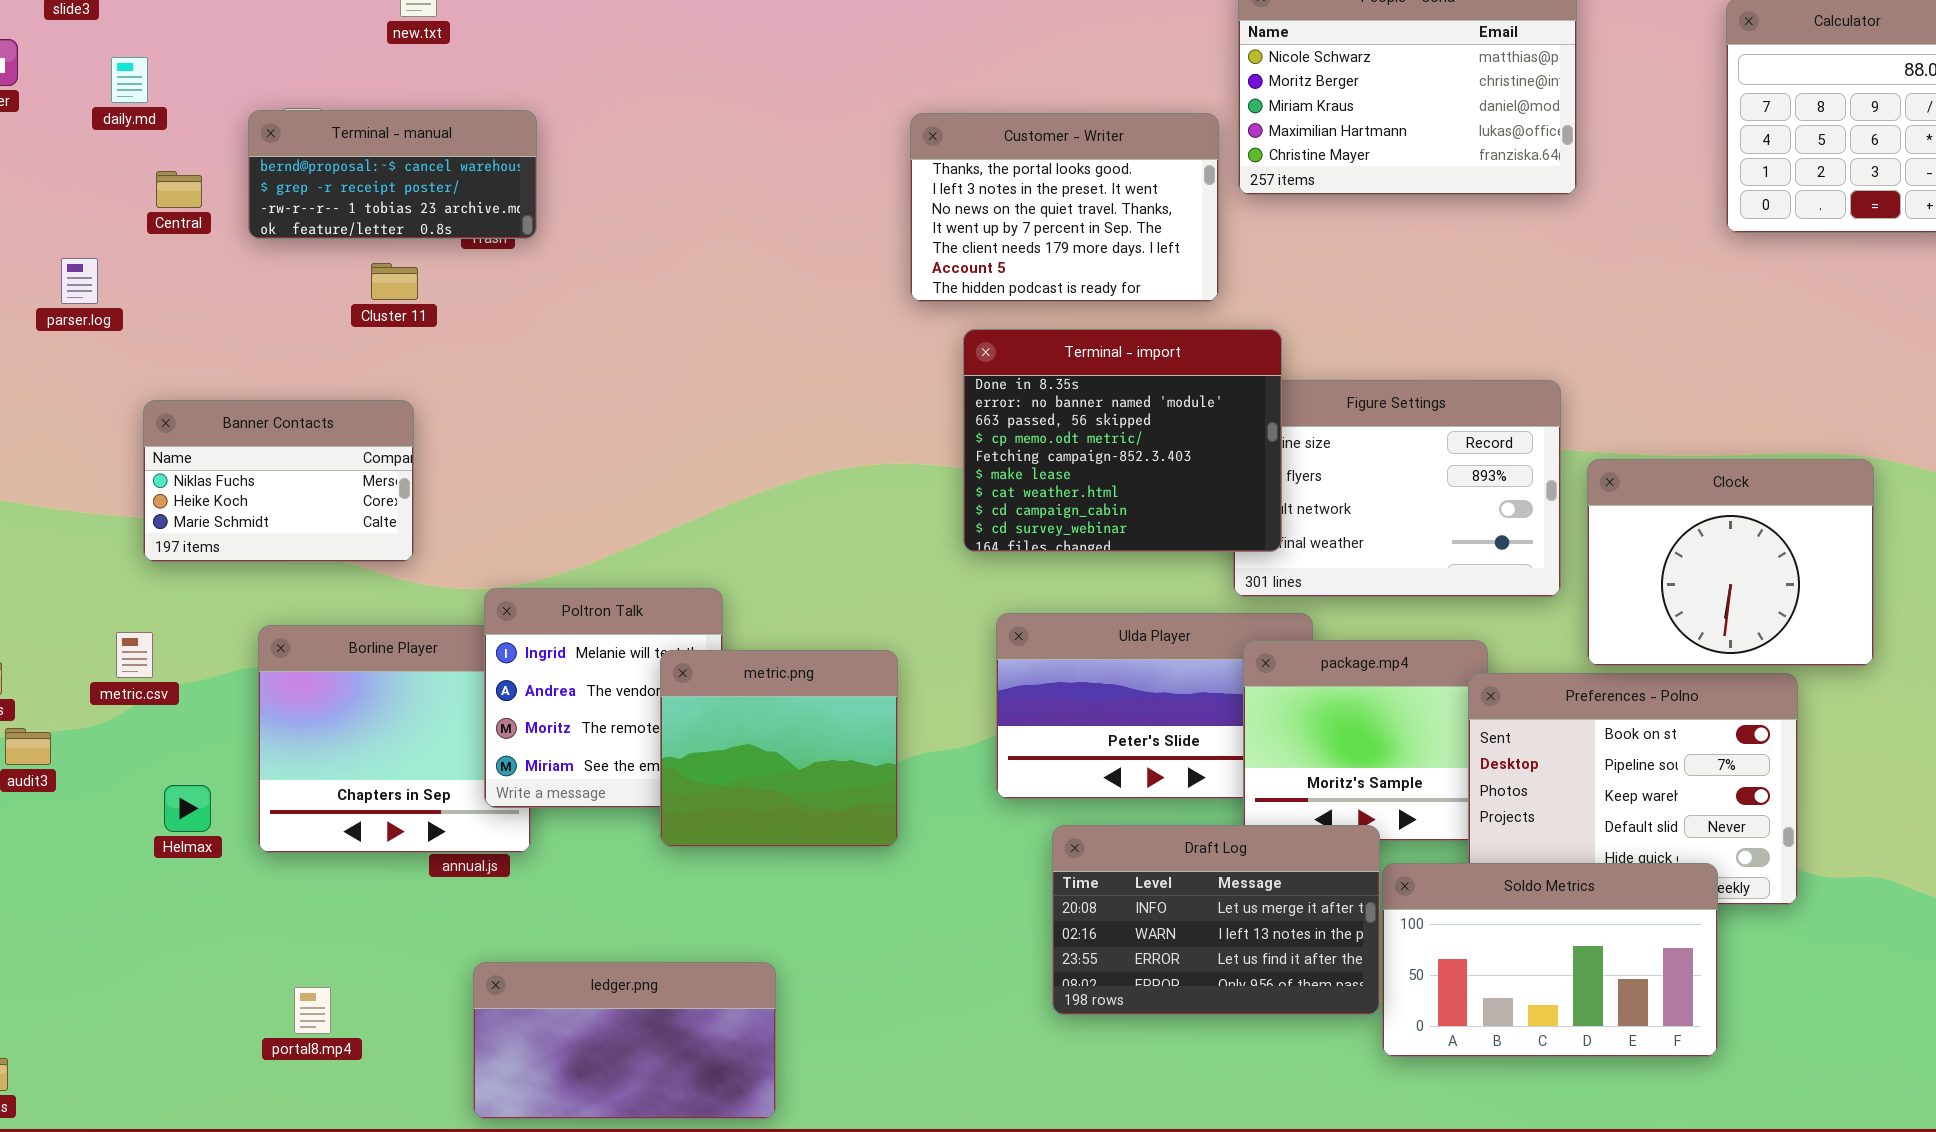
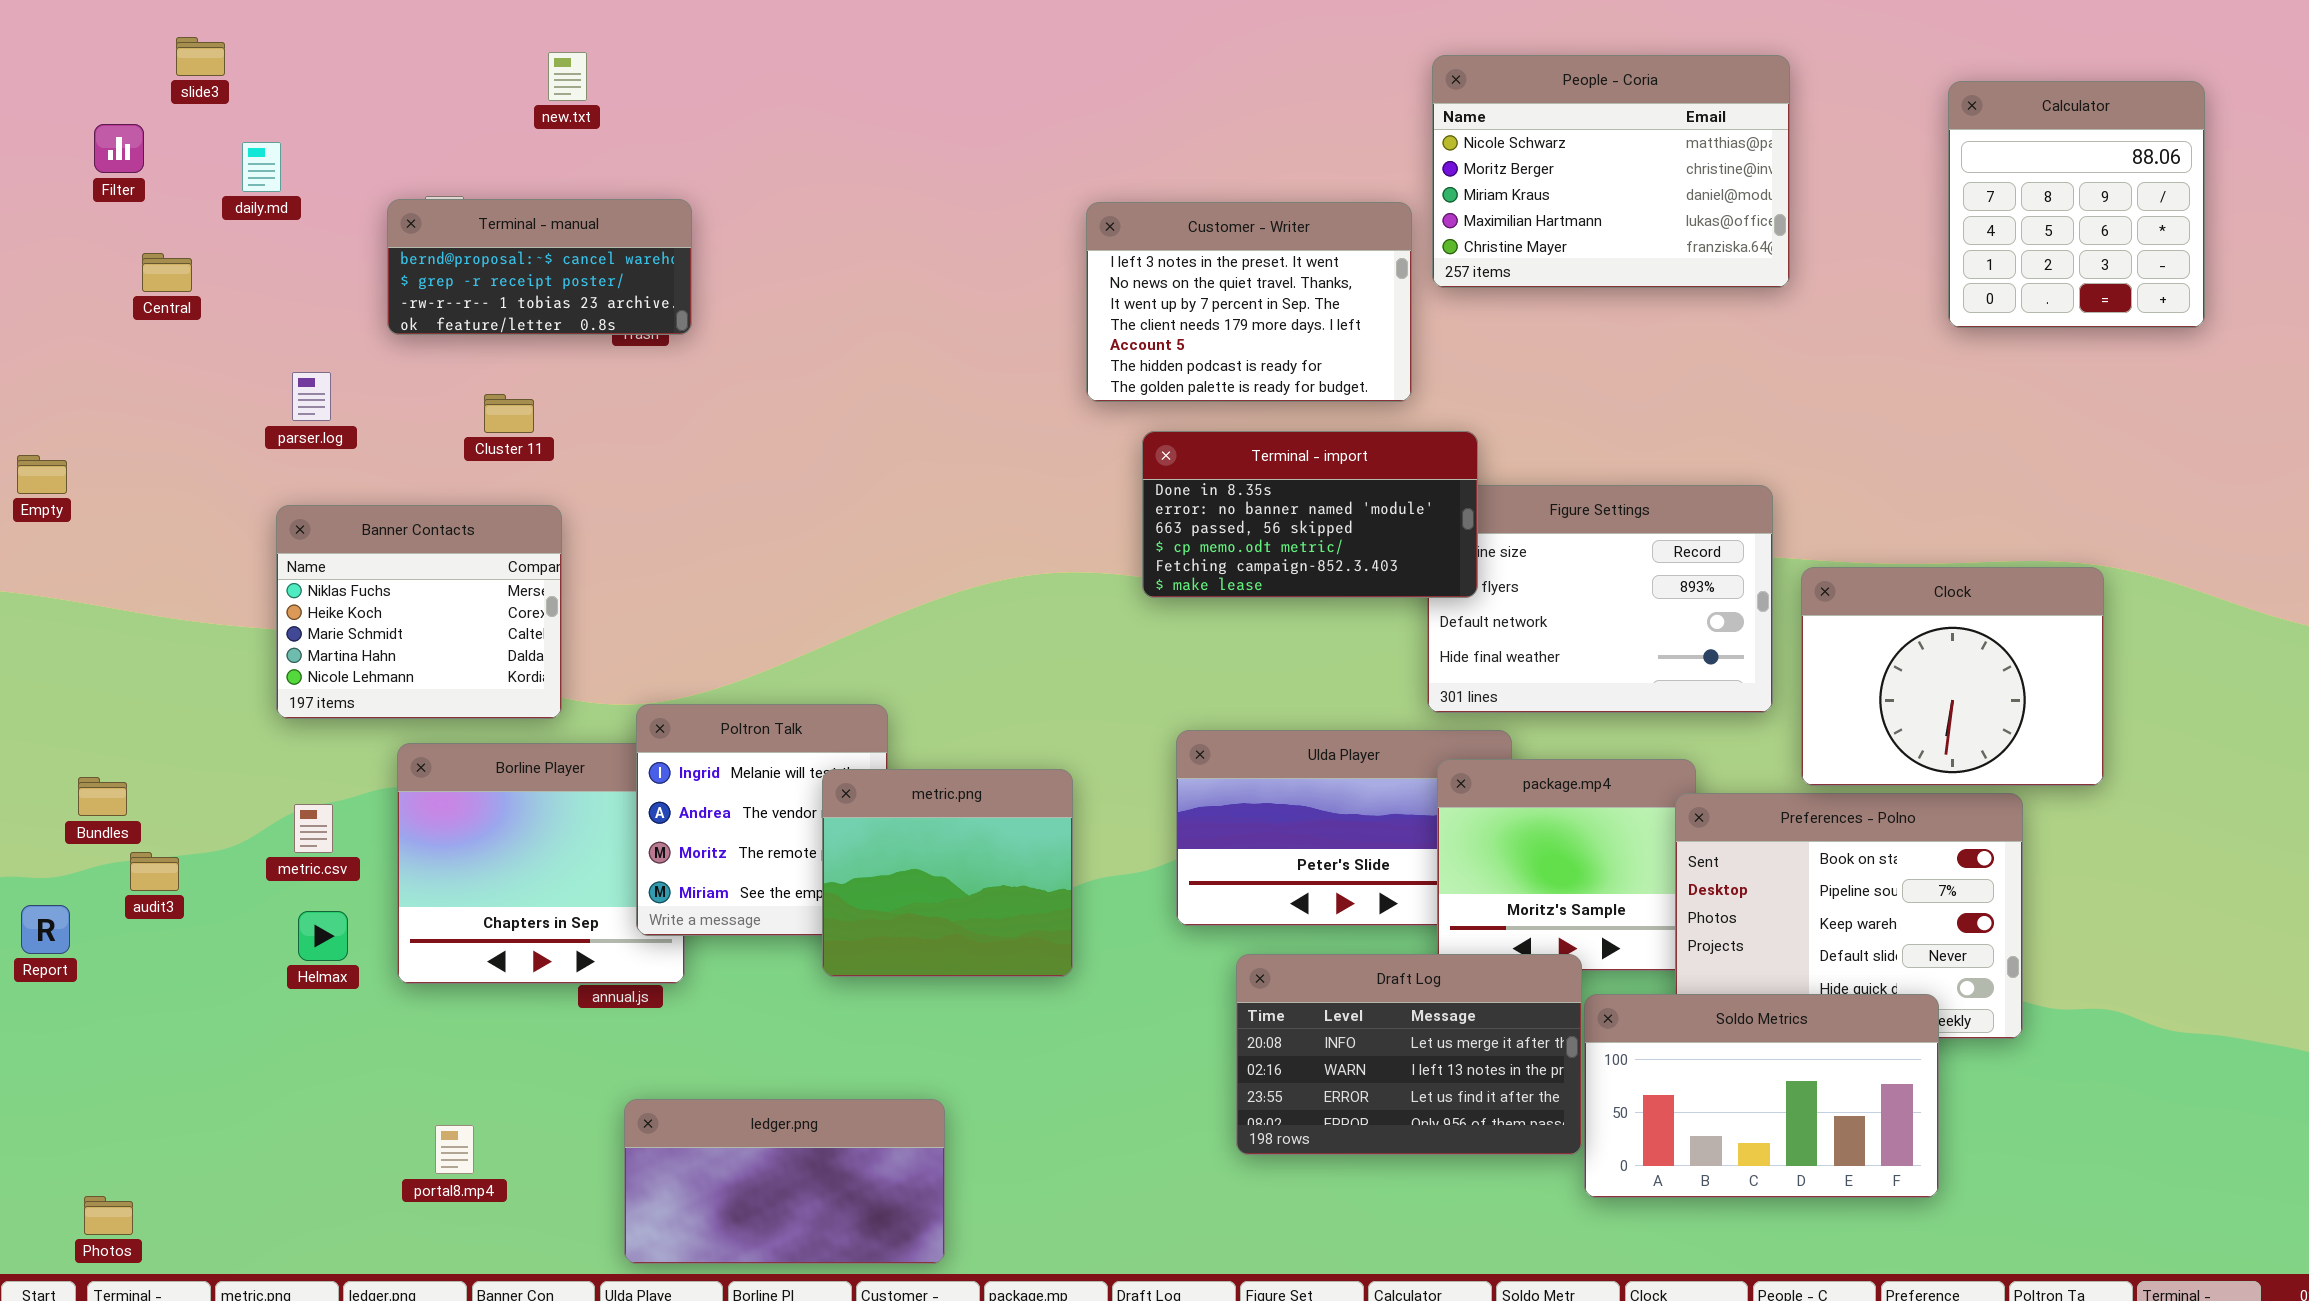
Customer - Writer: [910,113,1219,302] -> [1086,202,1412,402], scrolled down 1 row
Central: [156,171,202,208] -> [142,253,192,292], moved
parser.log: [61,258,98,304] -> [292,372,331,421], moved
Cluster 11: [371,263,418,300] -> [484,394,534,433], moved
Terminal - import: [963,329,1282,552] -> [1142,431,1478,598], resized
Banner Contacts: [143,400,414,562] -> [276,505,562,719], resized
metric.csv: [116,632,153,678] -> [294,804,333,853], moved

